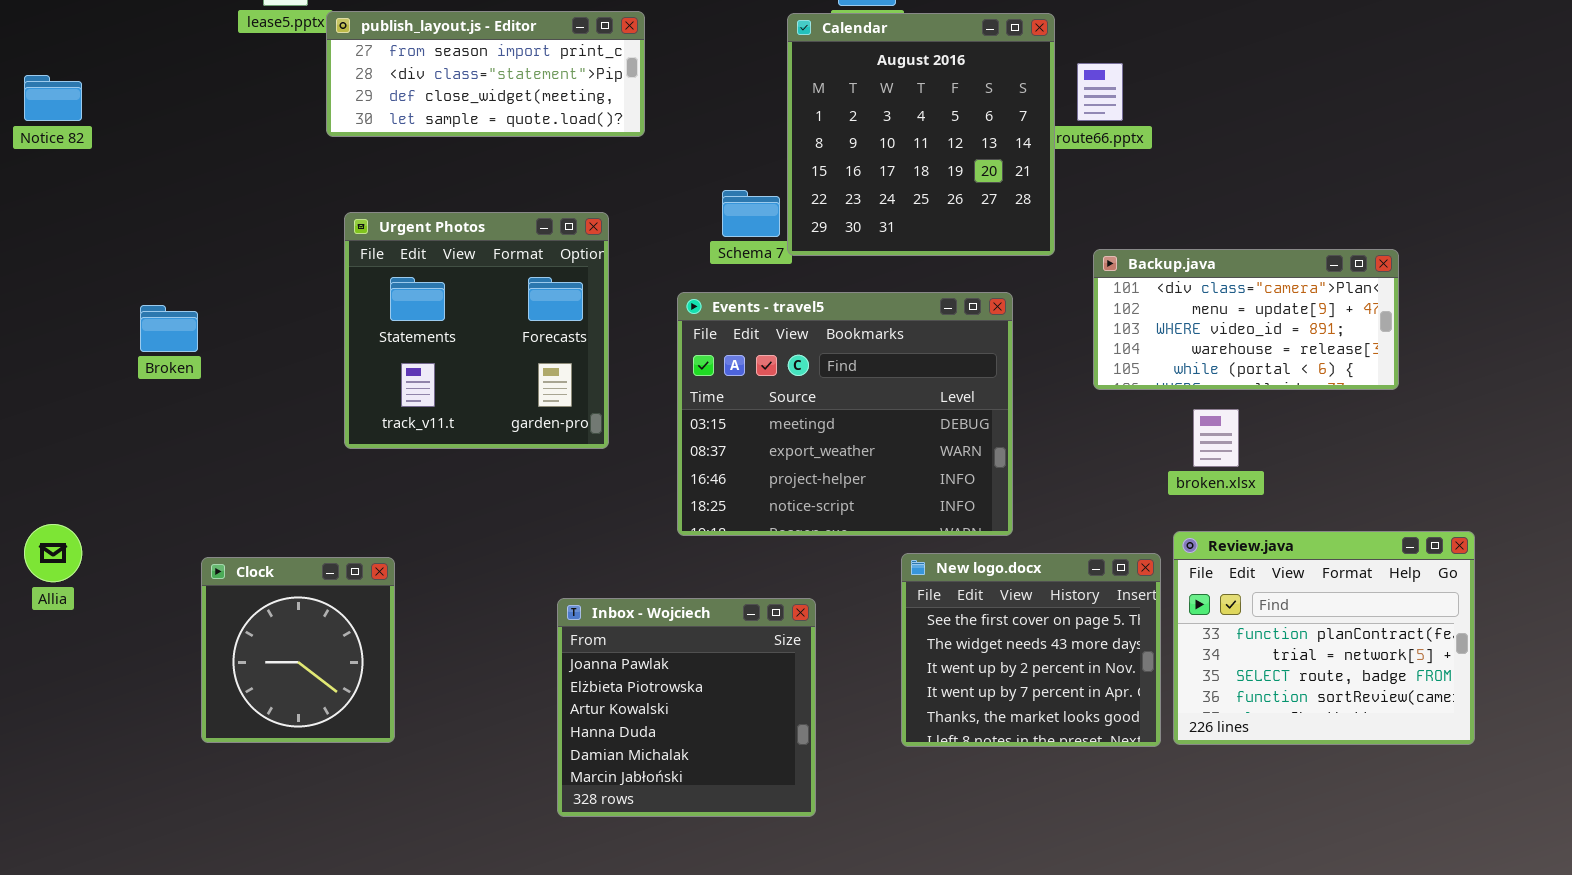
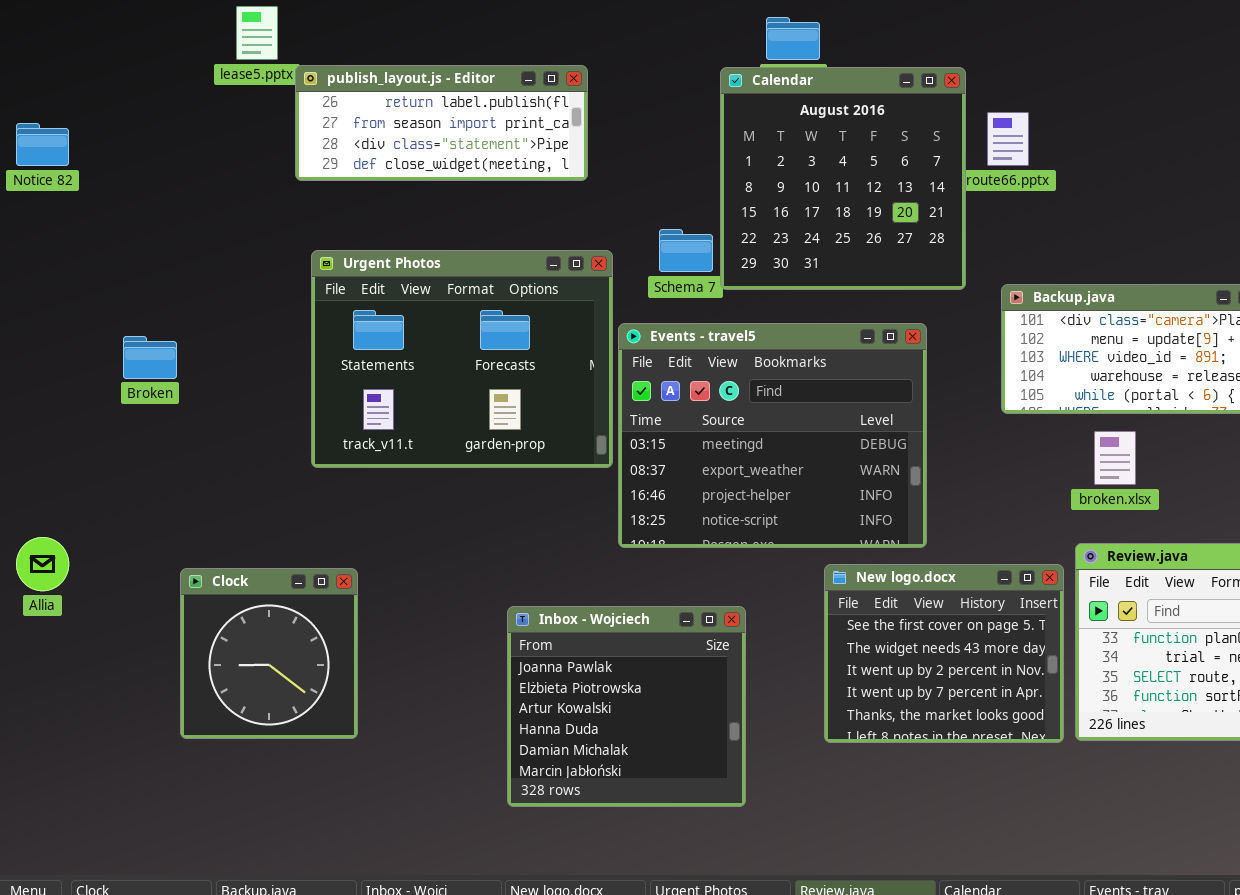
publish_layout.js - Editor: [326,11,645,137] -> [295,65,588,181], scrolled up 1 row
Urgent Photos: [344,212,609,449] -> [311,250,613,468], resized

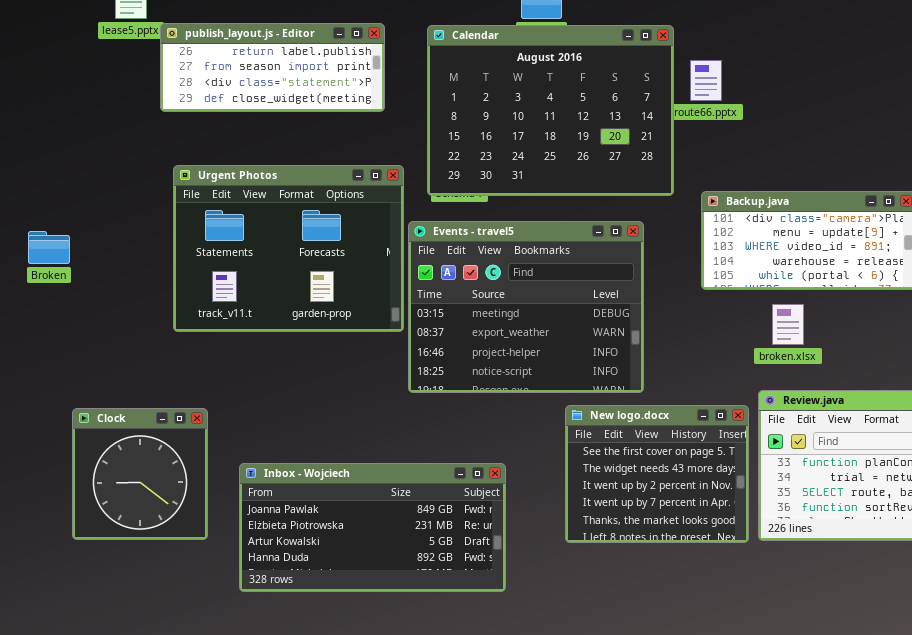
Calendar: [720,67,966,290] -> [427,25,674,196], resized
Inbox - Wojciech: [507,606,746,807] -> [239,463,506,592], resized

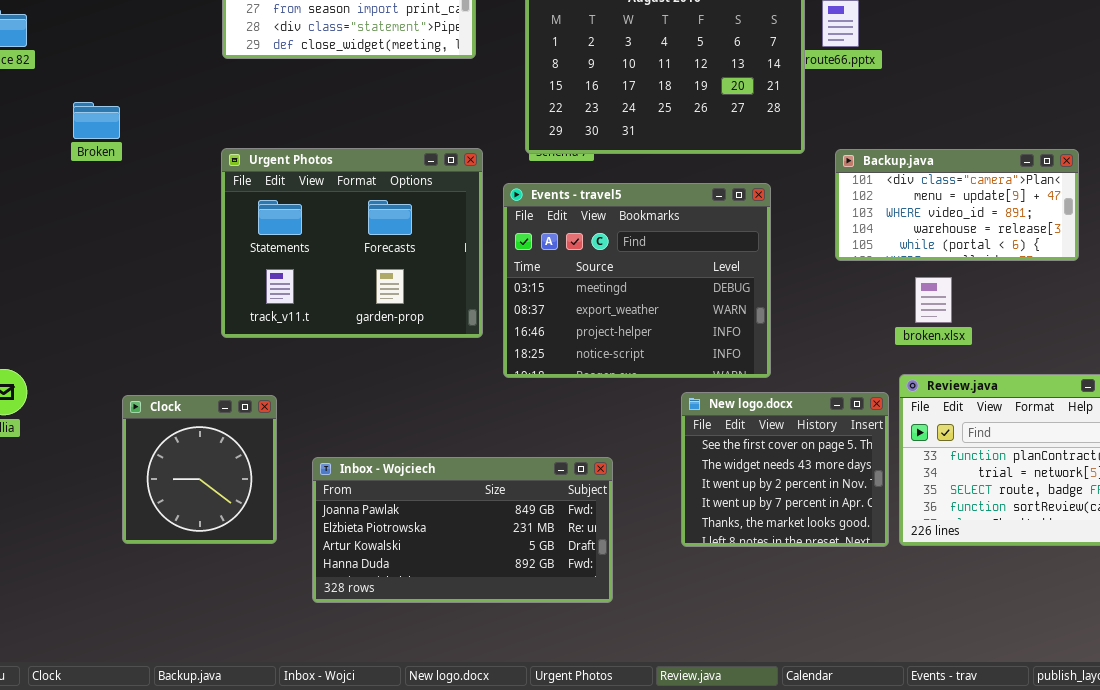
Urgent Photos: [173,165,404,332] -> [221,148,483,338], moved
Broken: [28,231,70,264] -> [73,102,120,139], moved

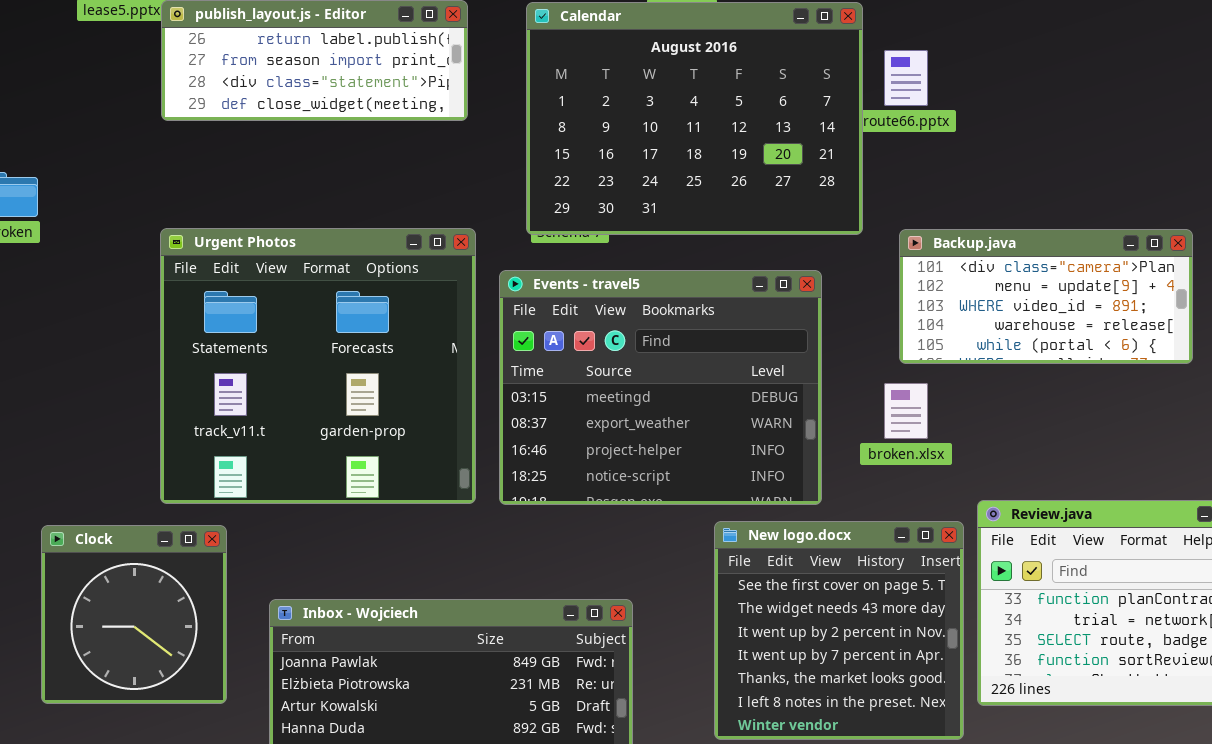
Urgent Photos: [221,148,483,338] -> [160,228,476,504], resized
broken.xlsx: [915,277,952,323] -> [884,383,928,439], moved
New logo.docx: [681,392,889,547] -> [714,521,964,740], resized

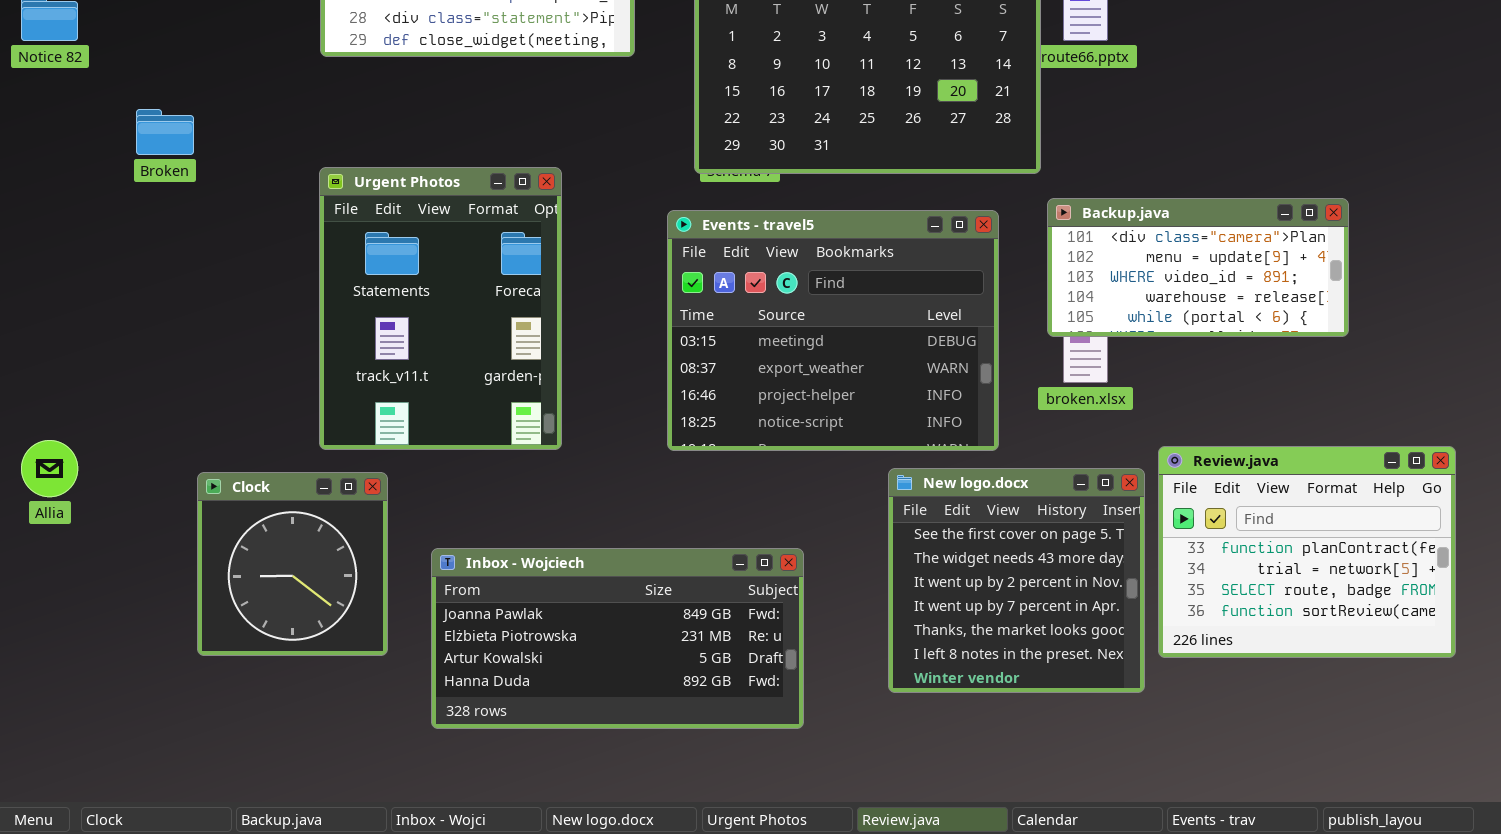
Urgent Photos: [160,228,476,504] -> [319,167,562,450], resized
Backup.java: [899,229,1193,364] -> [1047,198,1349,337], moved

